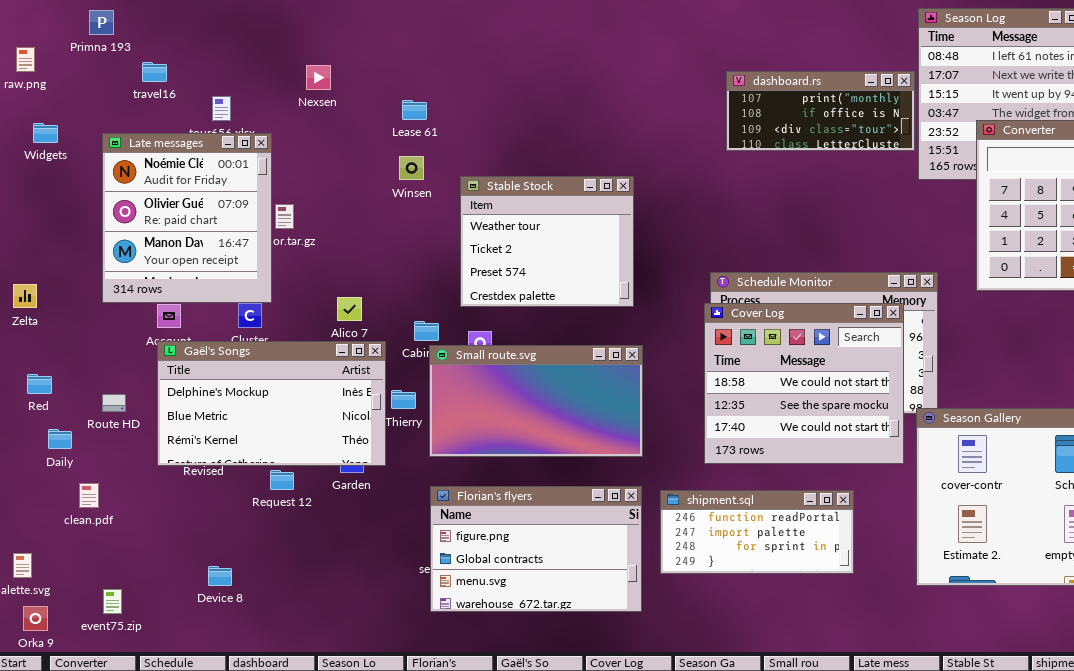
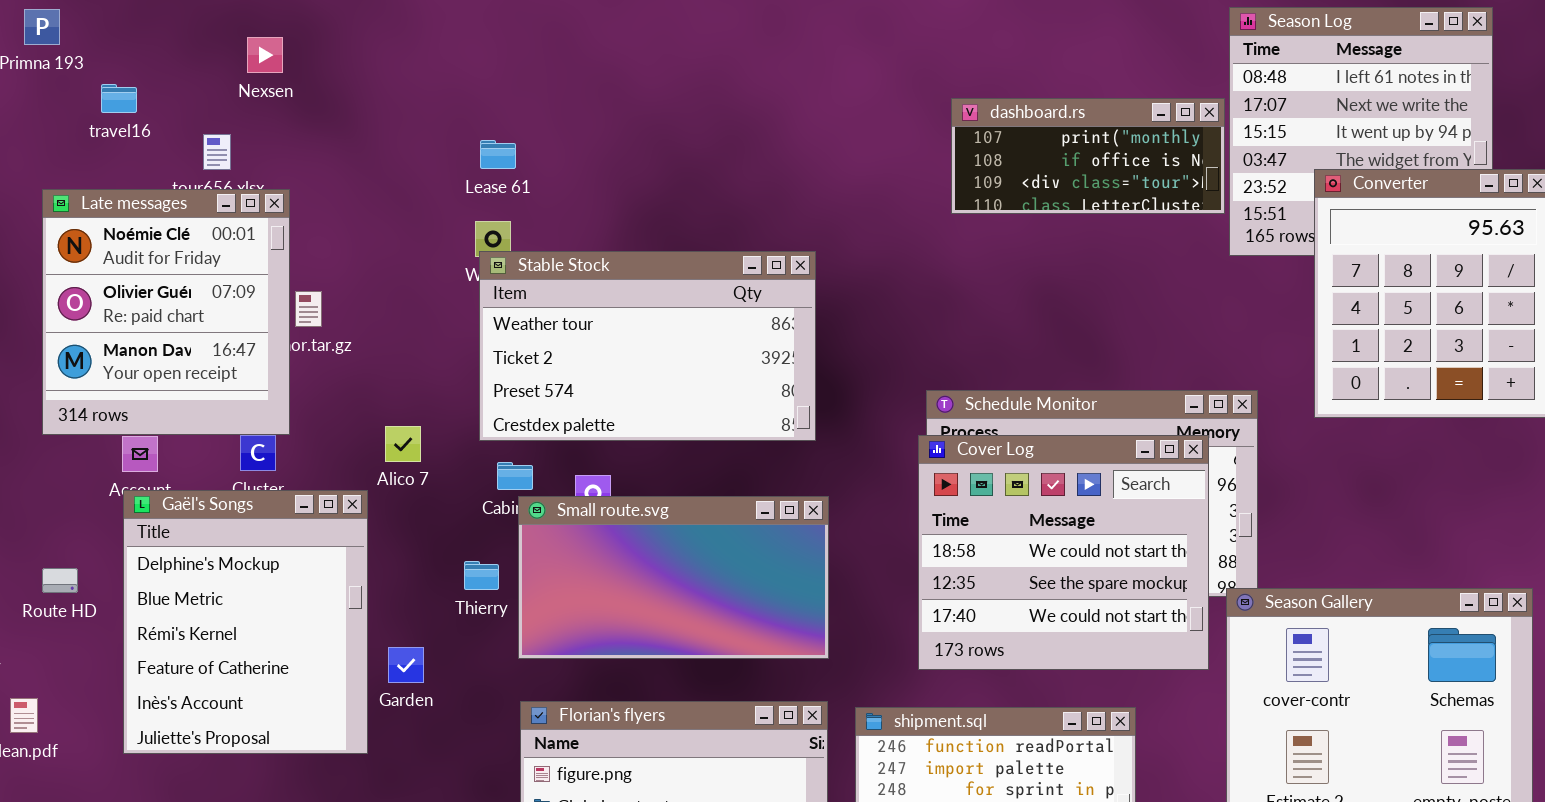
Nexsen: [306,65,331,90] -> [247,37,283,73], moved
Stable Stock: [460,176,634,307] -> [479,251,816,441], resized
Gaël's Songs: [157,341,386,466] -> [123,490,368,754], resized

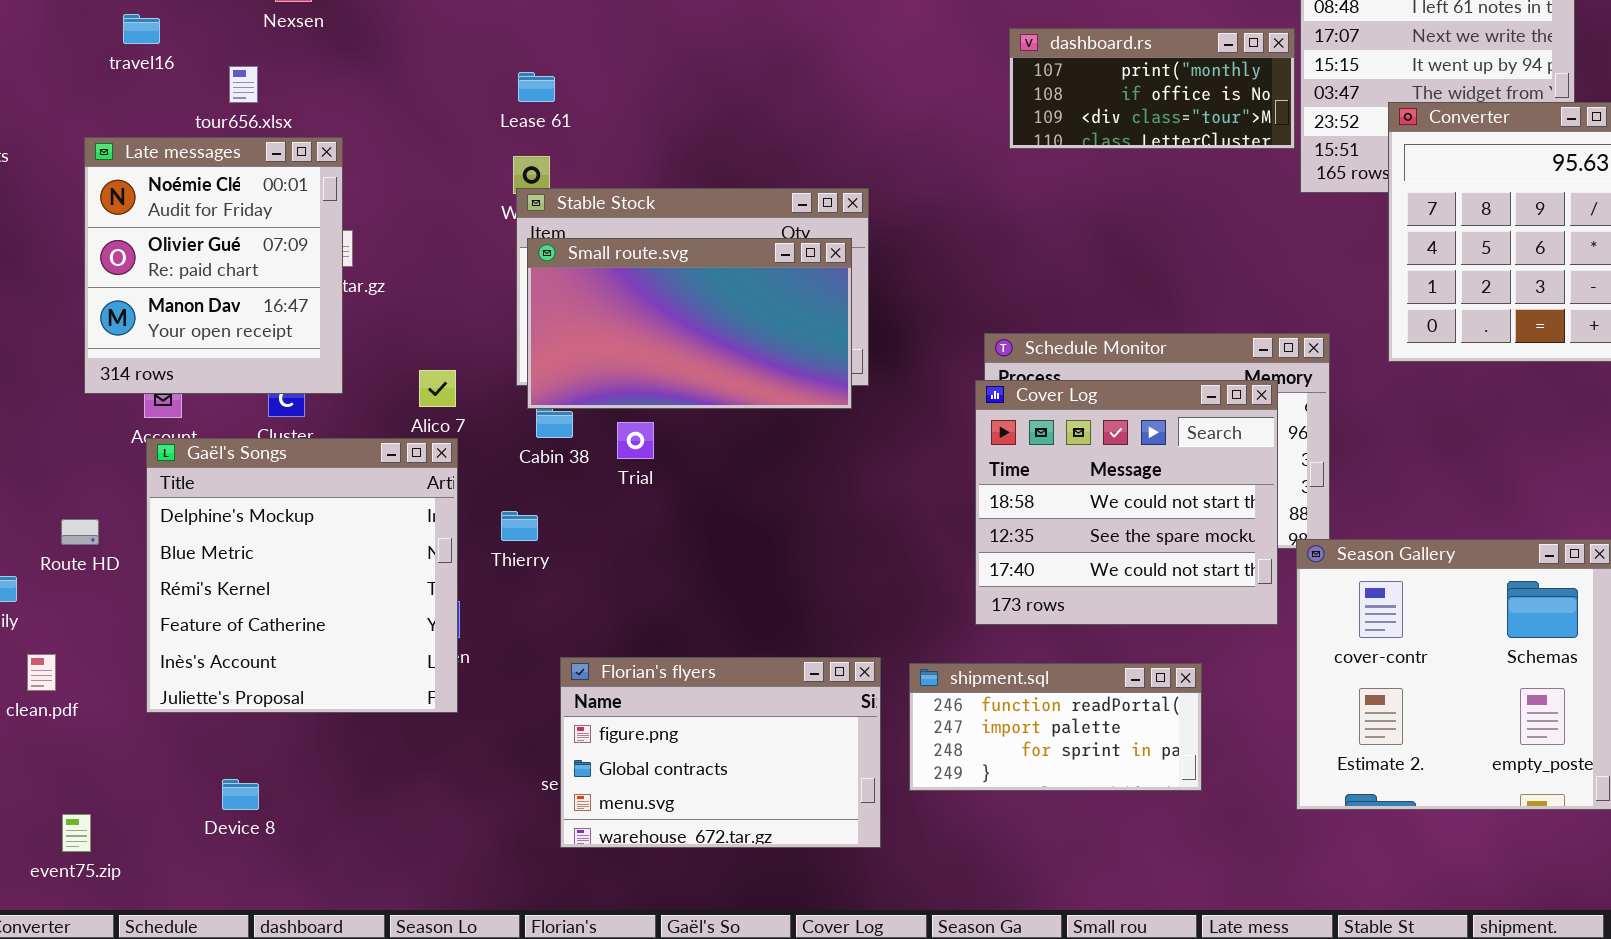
Late messages: [42,189,290,435] -> [84,137,343,394], moved
Gaël's Songs: [123,490,368,754] -> [146,438,458,713], resized
Small route.svg: [518,496,829,659] -> [527,238,852,409], moved

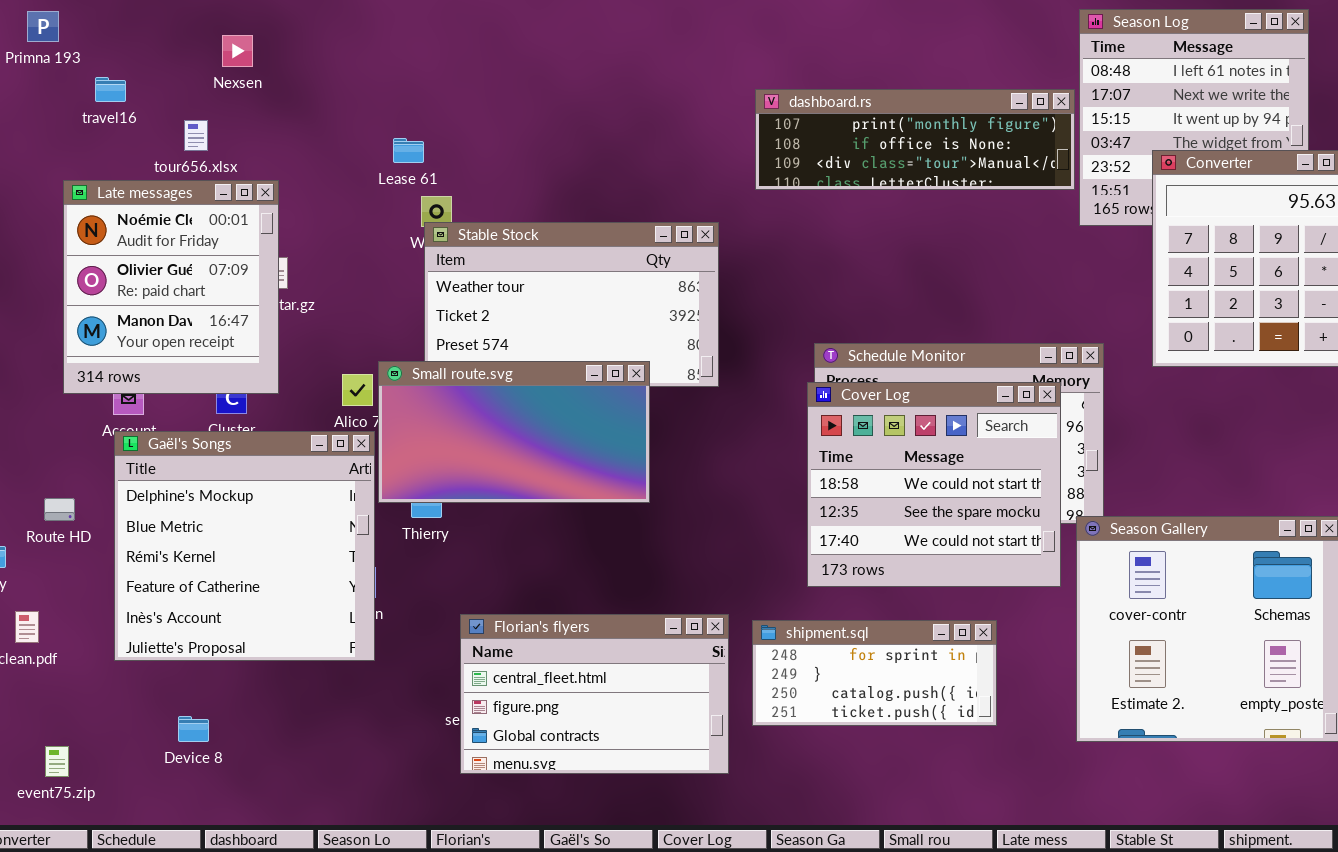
dashboard.rs: [1009,28,1295,149] -> [755,89,1075,190], resized
Lease 61: [518,72,555,102] -> [393,138,424,163], moved
Small route.svg: [527,238,852,409] -> [378,361,650,503], moved
Florian's flyers: [560,657,881,848] -> [460,614,729,774], scrolled up 1 row
shipment.sql: [909,663,1202,791] -> [752,620,997,726], scrolled down 2 rows

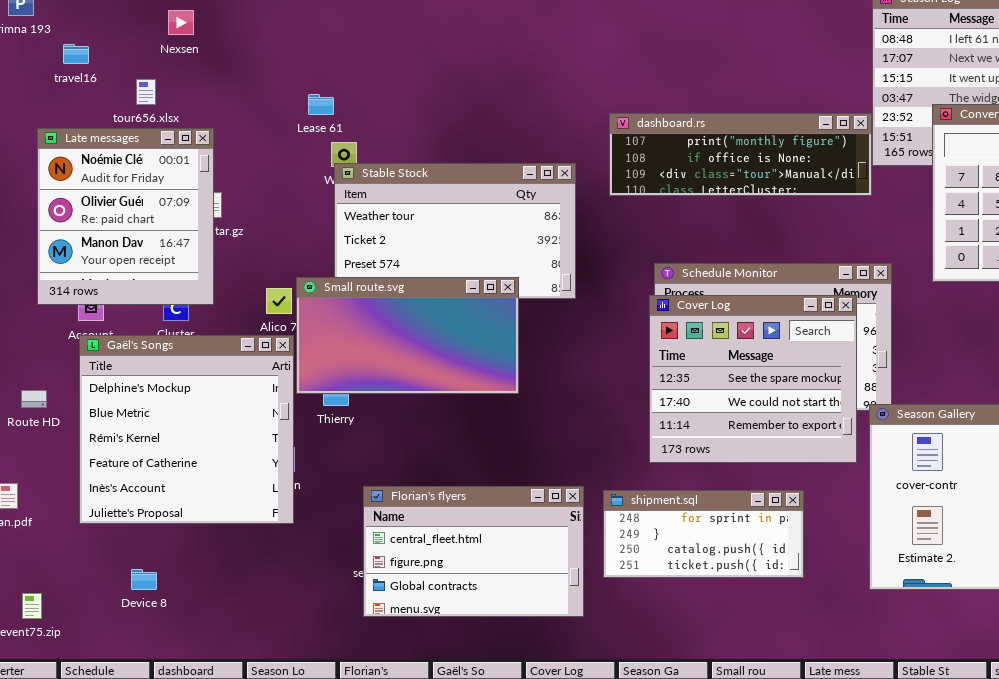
dashboard.rs: [755,89,1075,190] -> [609,113,872,196], moved
Cover Log: [807,382,1061,587] -> [649,295,857,463], scrolled down 1 row

